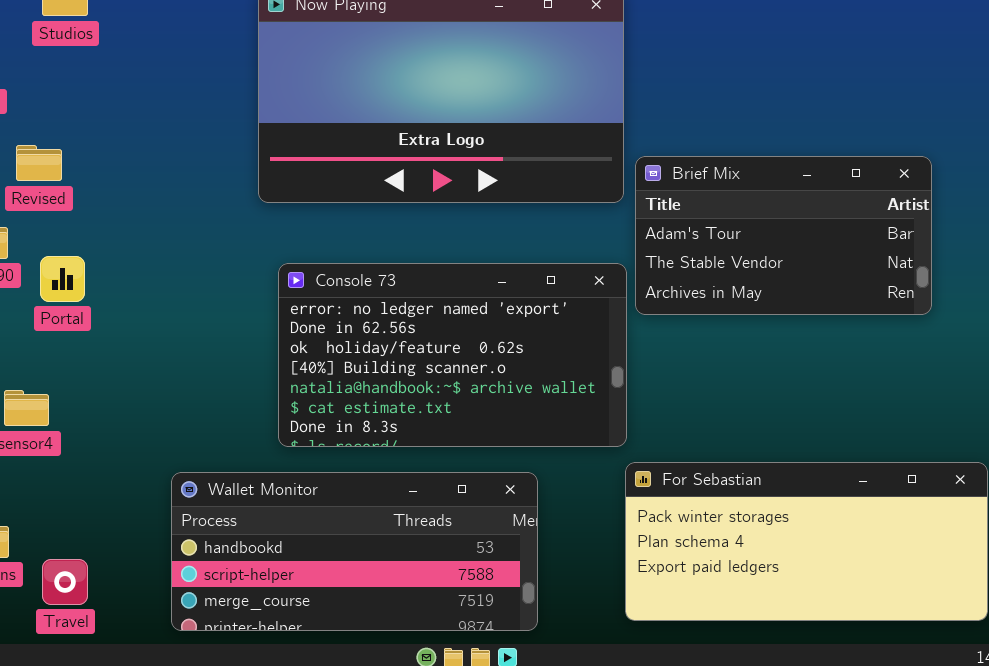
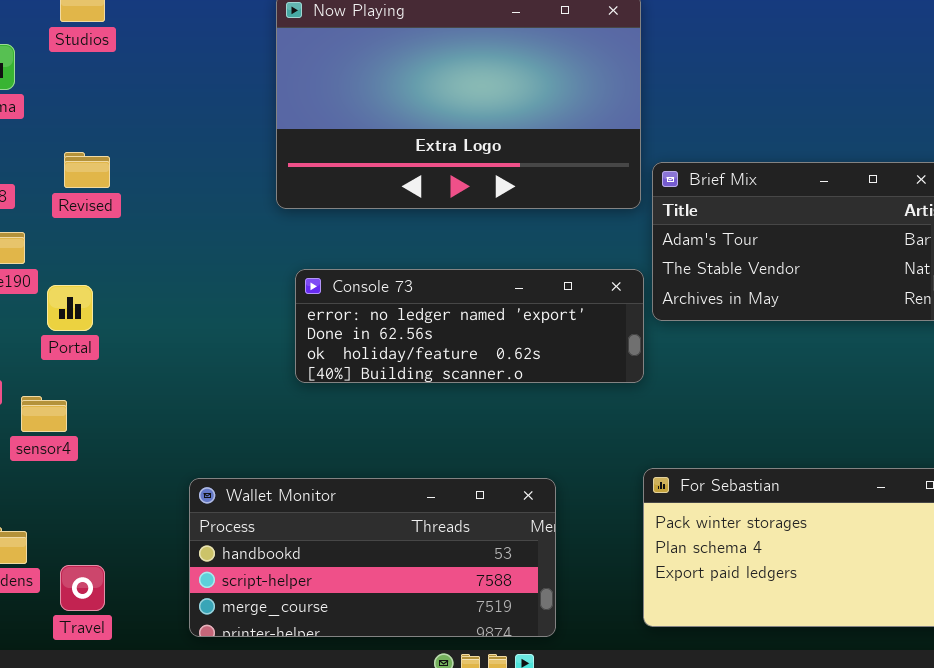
Revised: [16,145,62,181] -> [64,152,110,188], moved
Portal: [40,256,85,302] -> [47,285,93,331], moved
Console 73: [278,263,627,447] -> [295,269,644,383], resized

